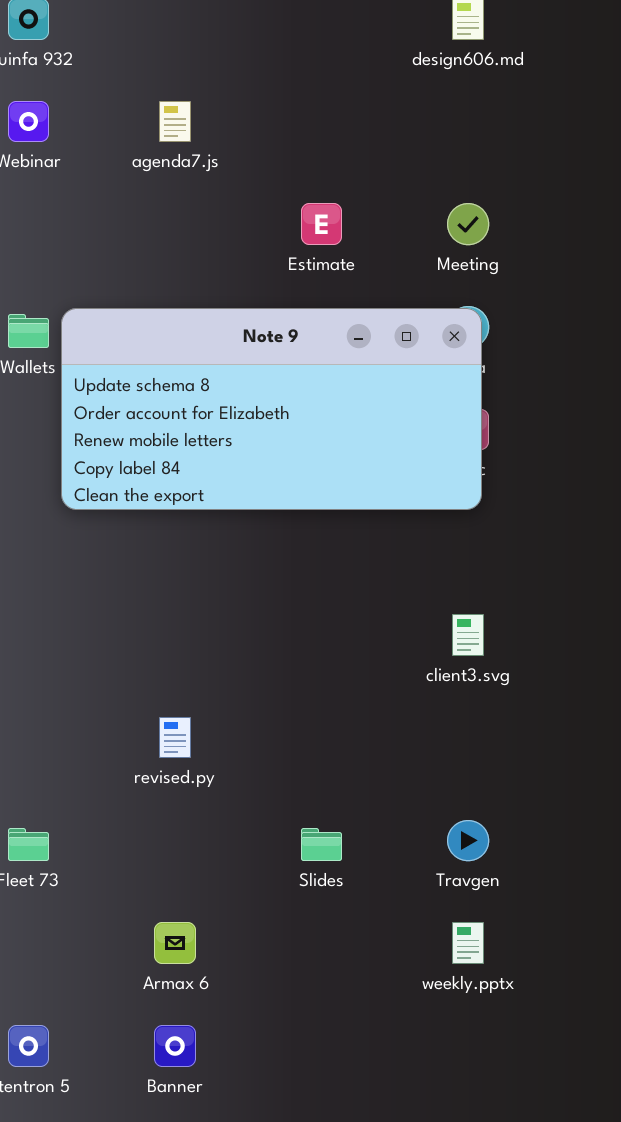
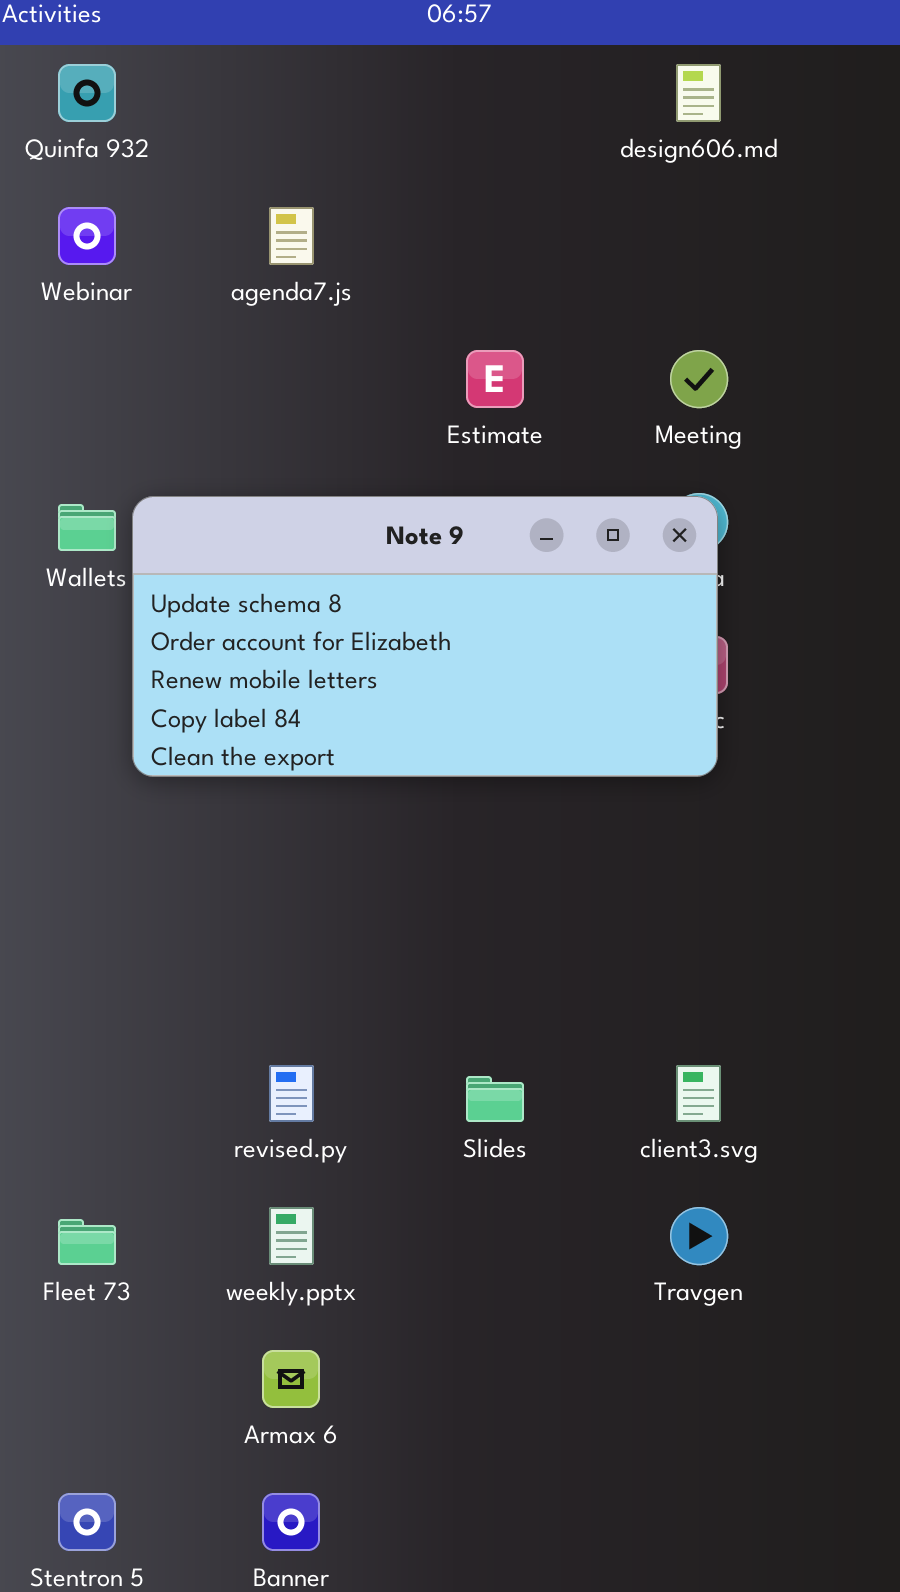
client3.svg: [452,614,484,656] -> [676,1065,721,1122], moved
Slides: [301,828,342,861] -> [466,1076,524,1122], moved
weekly.pptx: [452,922,484,964] -> [269,1207,314,1265], moved

